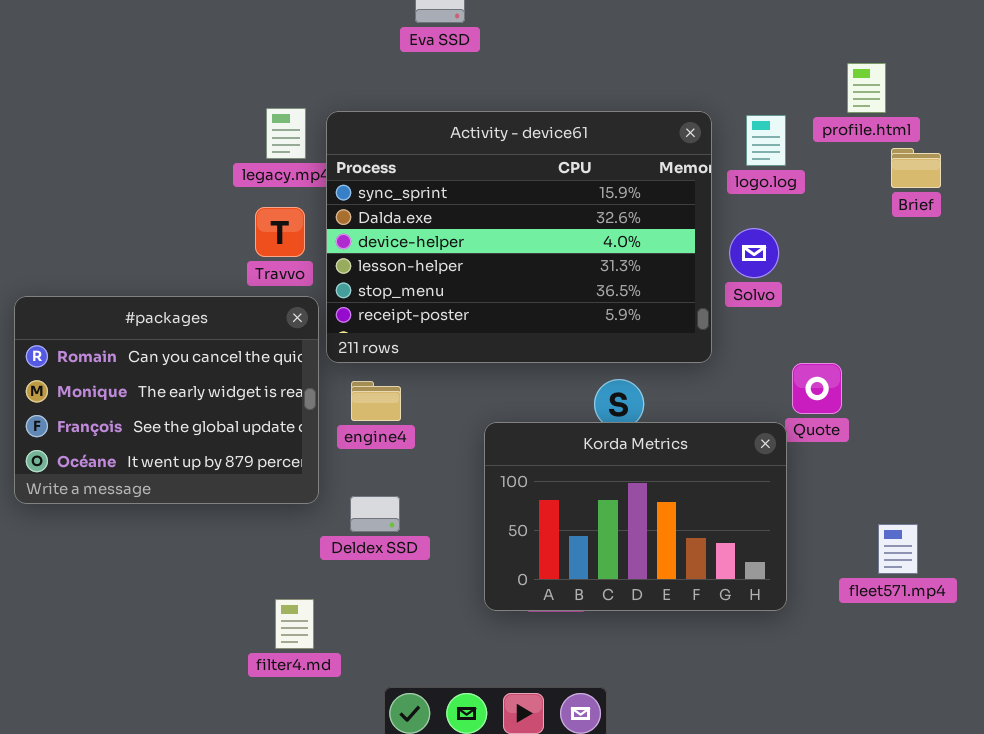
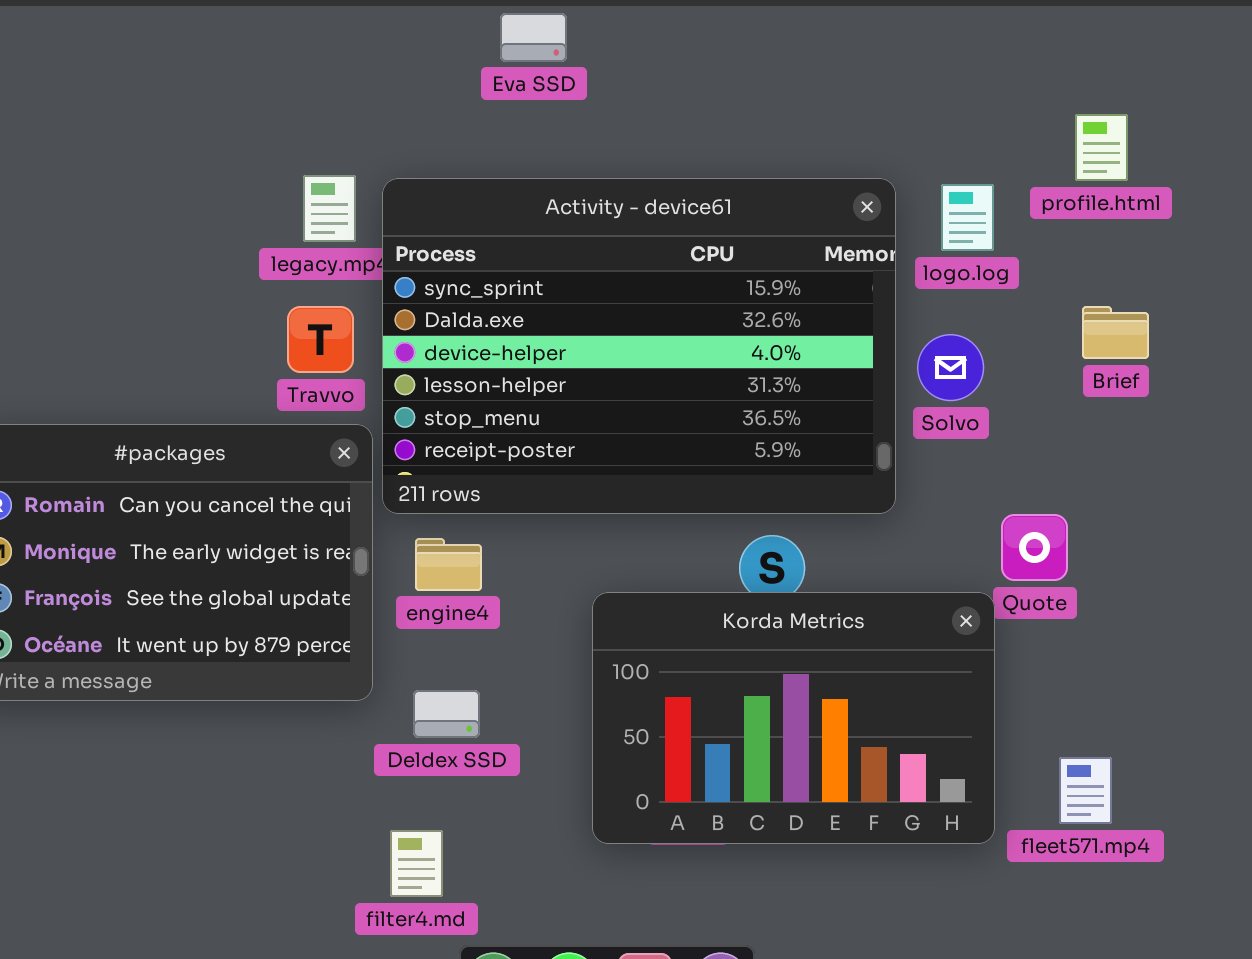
Brief: [891,148,941,188] -> [1082,306,1149,359], moved
fleet571.mp4: [878,524,918,574] -> [1059,757,1112,824], moved
filter4.md: [275,599,314,649] -> [390,830,443,897], moved

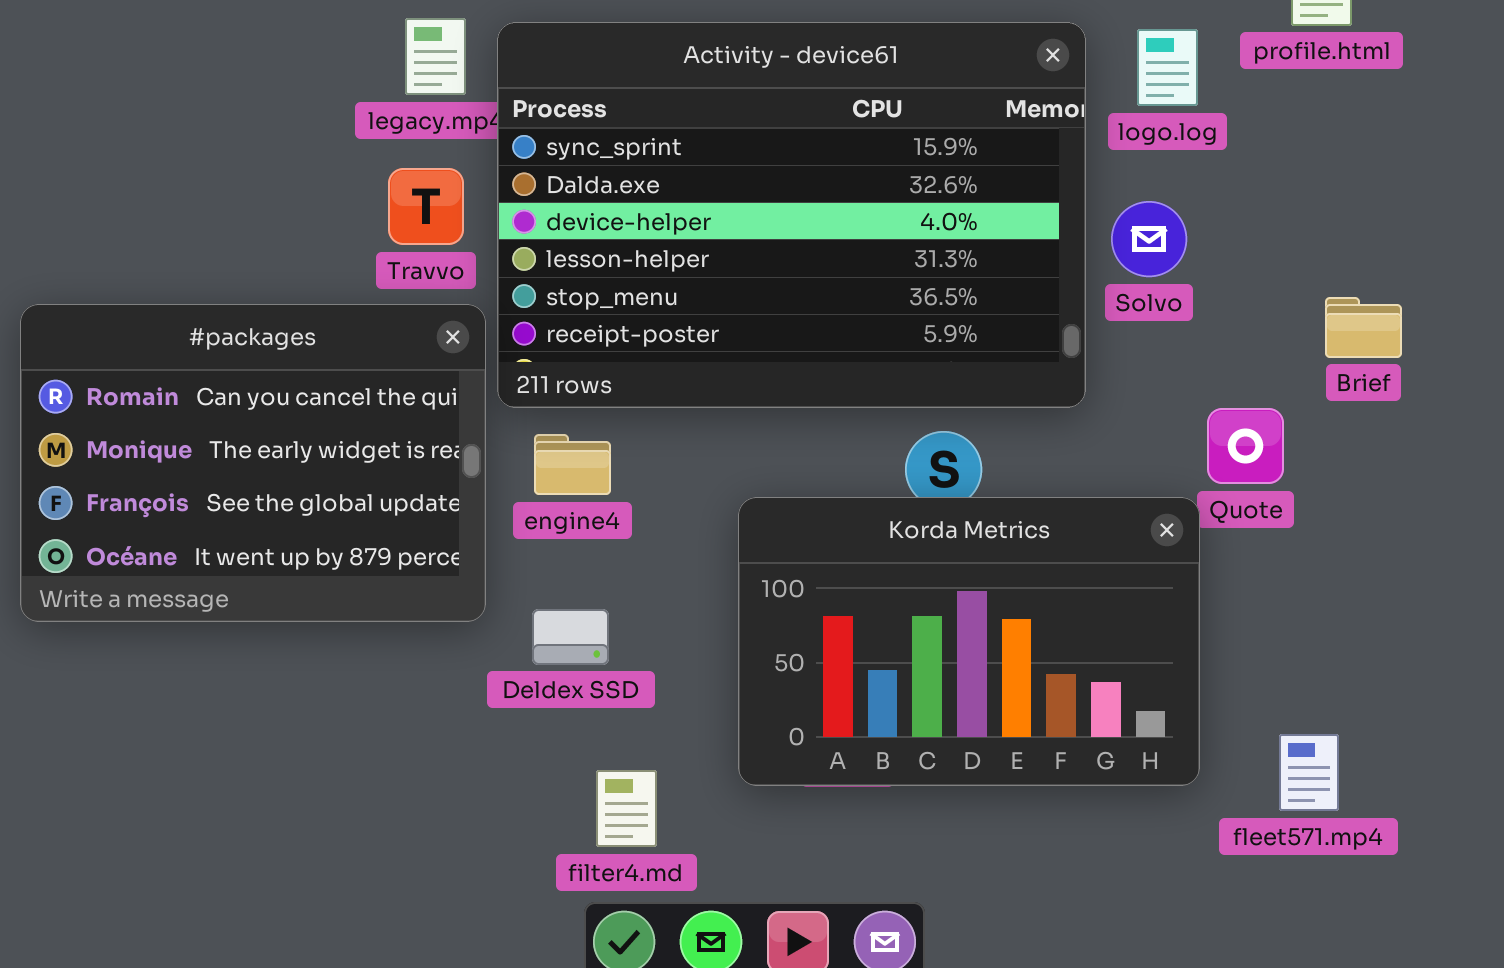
Brief: [1082,306,1149,359] -> [1325,297,1402,358], moved
fleet571.mp4: [1059,757,1112,824] -> [1279,734,1339,811], moved
filter4.md: [390,830,443,897] -> [596,770,657,847], moved

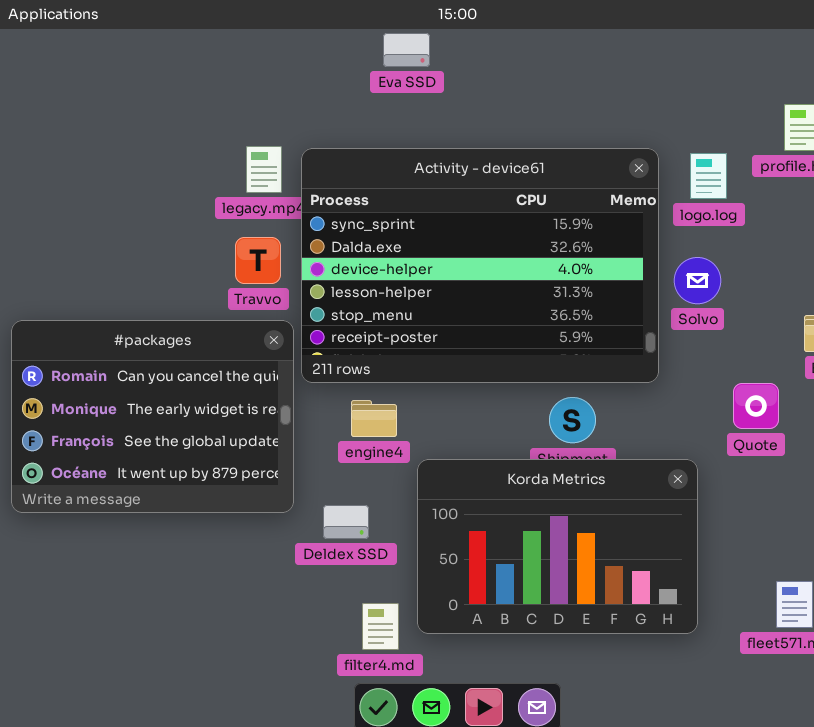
engine4: [534,434,611,495] -> [351,400,397,437], moved
Korda Metrics: [738,497,1200,786] -> [417,459,698,634], moved

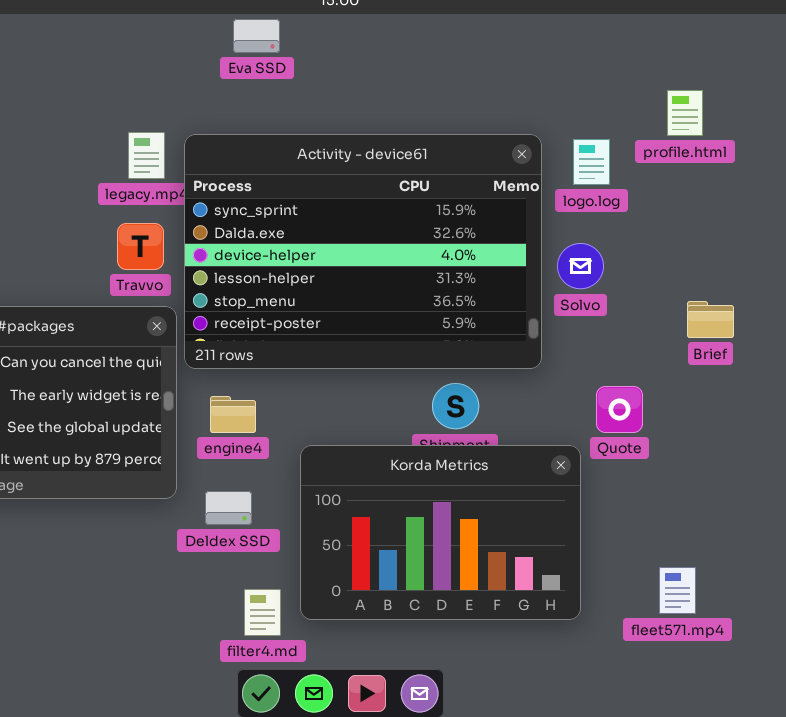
Eva SSD: [383,33,430,67] -> [233,19,280,53], moved
Quote: [733,383,779,429] -> [596,386,643,433], moved
engine4: [351,400,397,437] -> [210,396,256,433], moved

